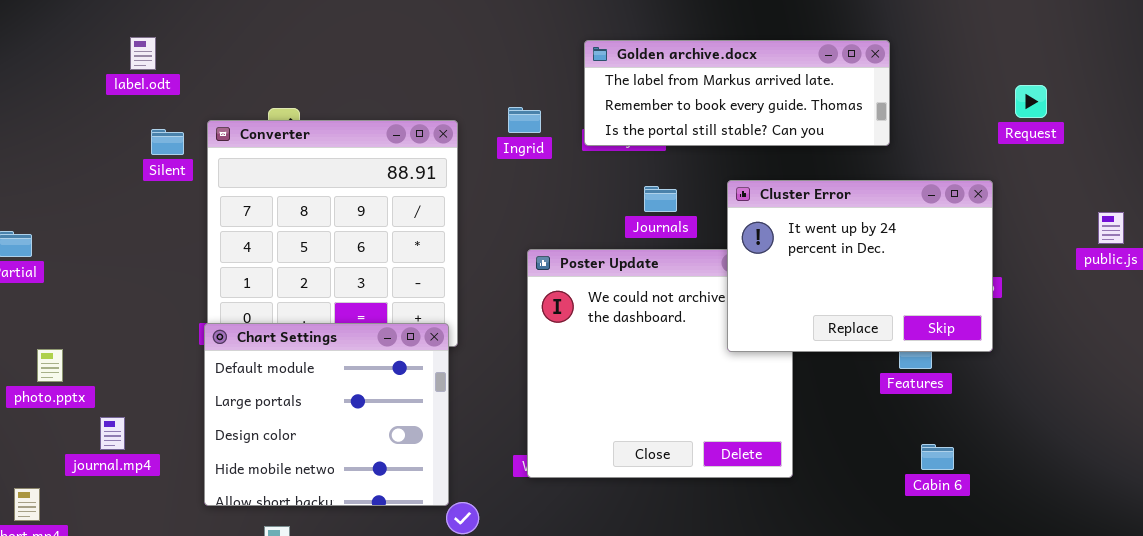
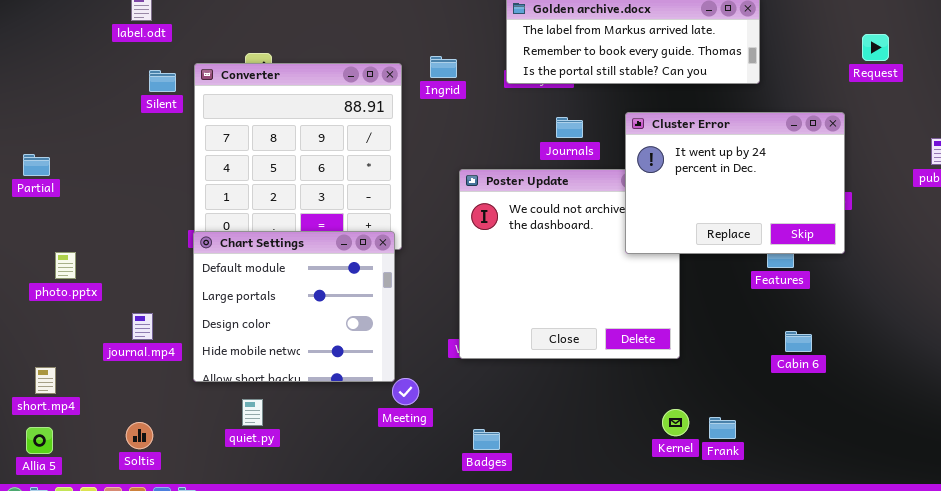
Ingrid: [508,107,541,133] -> [430,56,457,78], moved
journal.mp4: [100,417,125,450] -> [132,313,153,340], moved

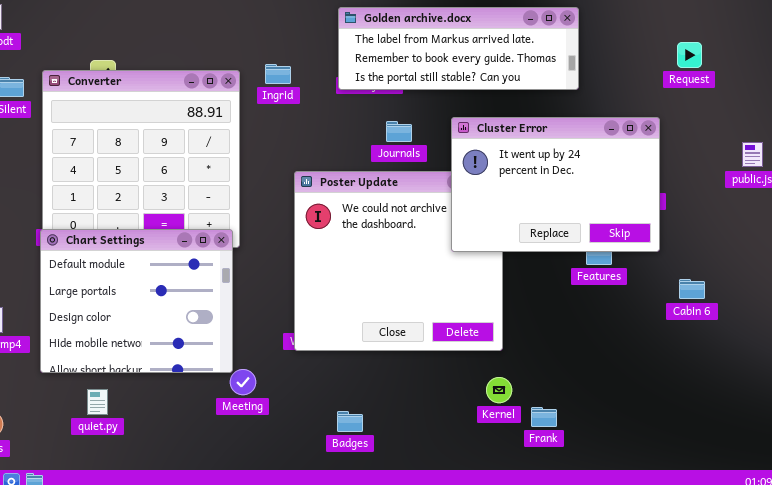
Cabin 6: [785,331,812,352] -> [679,279,705,299], moved
Kernel: [662,409,689,436] -> [486,377,512,403], moved
Badges: [473,429,500,450] -> [337,411,363,432], moved

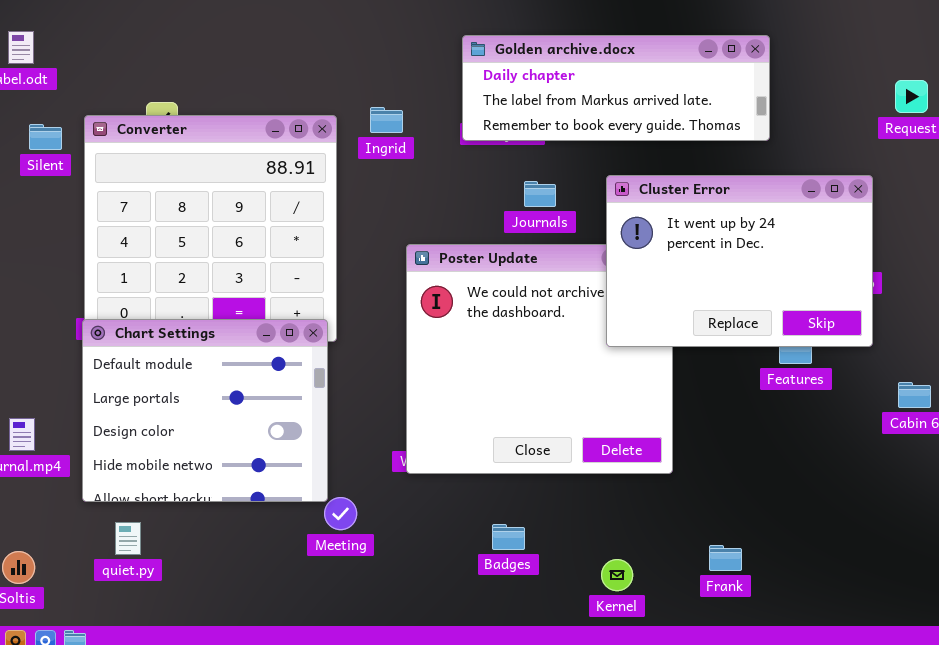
Golden archive.docx: [338,7,579,90] -> [462,35,770,141], scrolled up 1 row
Kernel: [486,377,512,403] -> [601,559,633,591], moved
quiet.py: [87,389,108,415] -> [115,522,141,555], moved
Badges: [337,411,363,432] -> [492,524,525,550], moved

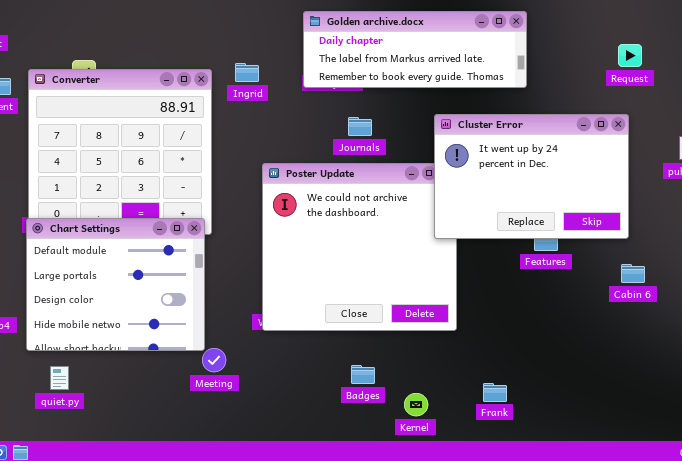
Cluster Error: [606,175,873,347] -> [434,114,629,239], moved
Badges: [492,524,525,550] -> [351,365,375,384], moved

